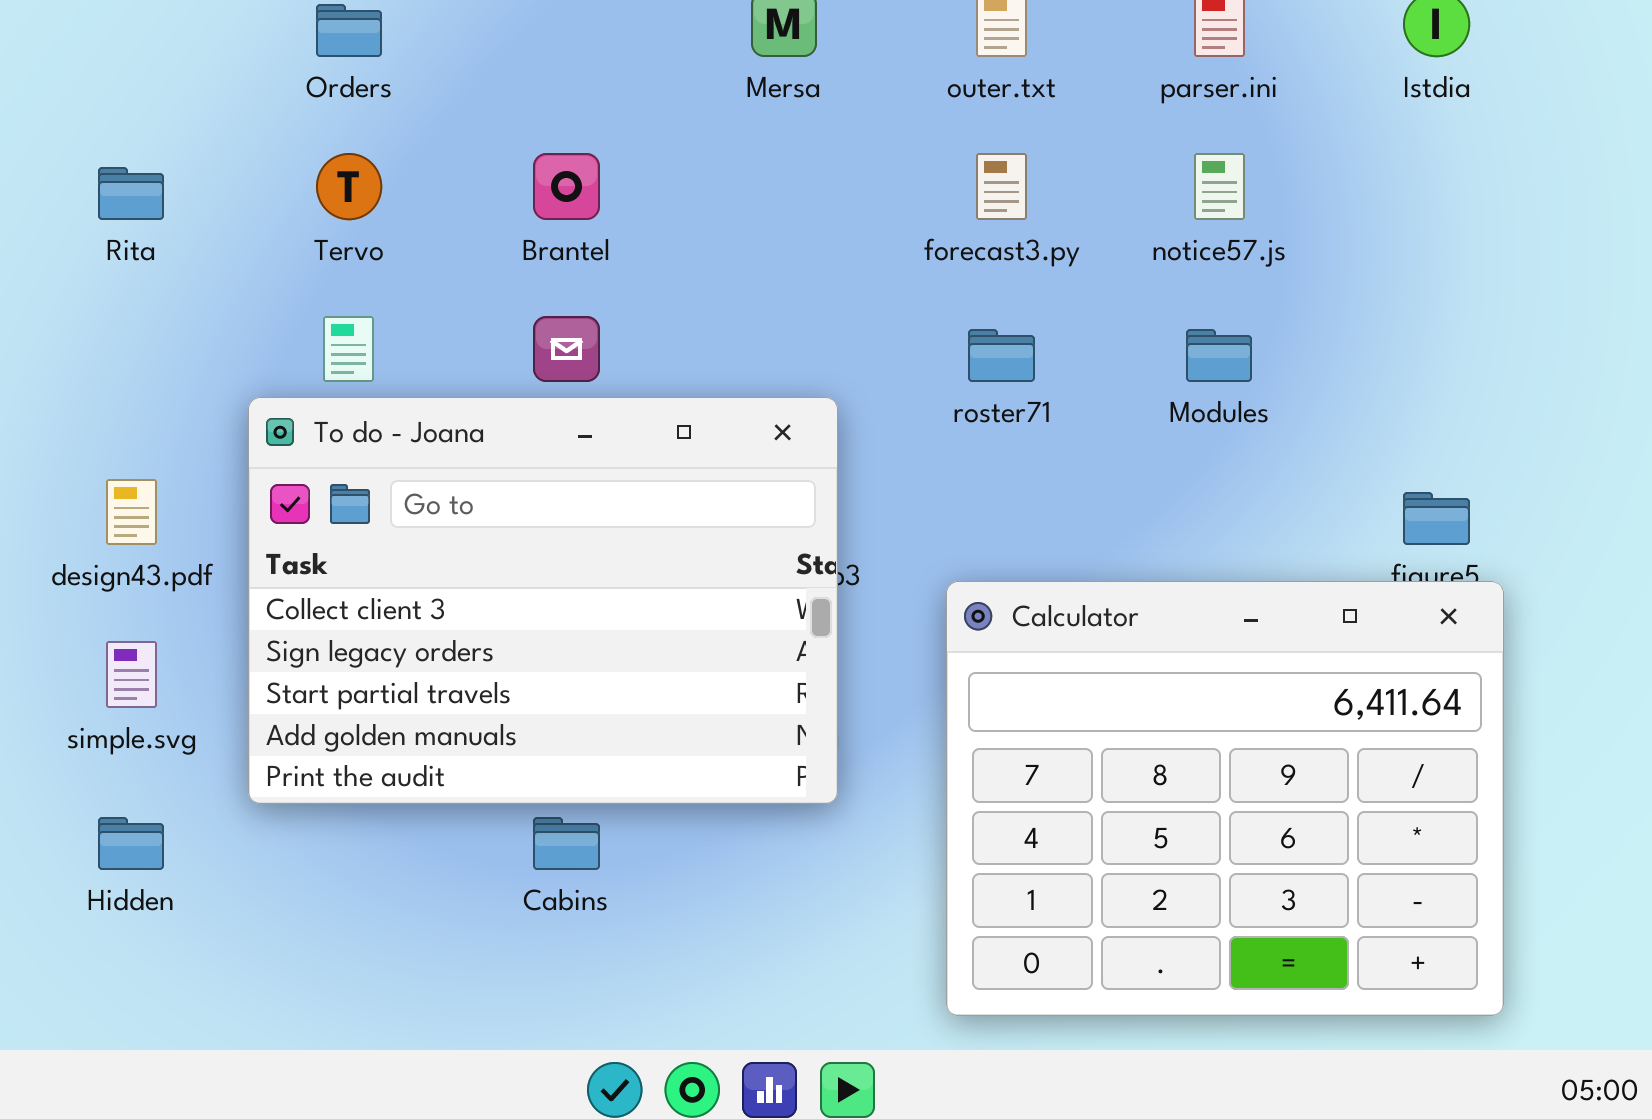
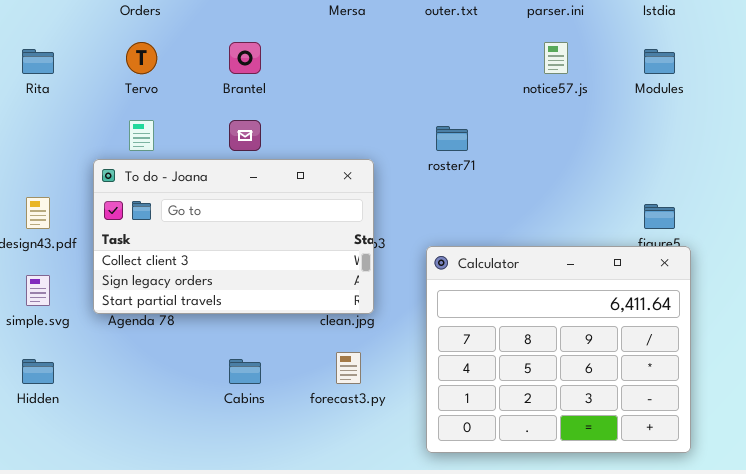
forecast3.py: [976,153,1027,220] -> [336,352,361,384], moved
Modules: [1186,329,1252,382] -> [644,49,675,74], moved
To do - Joana: [248,397,838,804] -> [93,159,374,314], resized

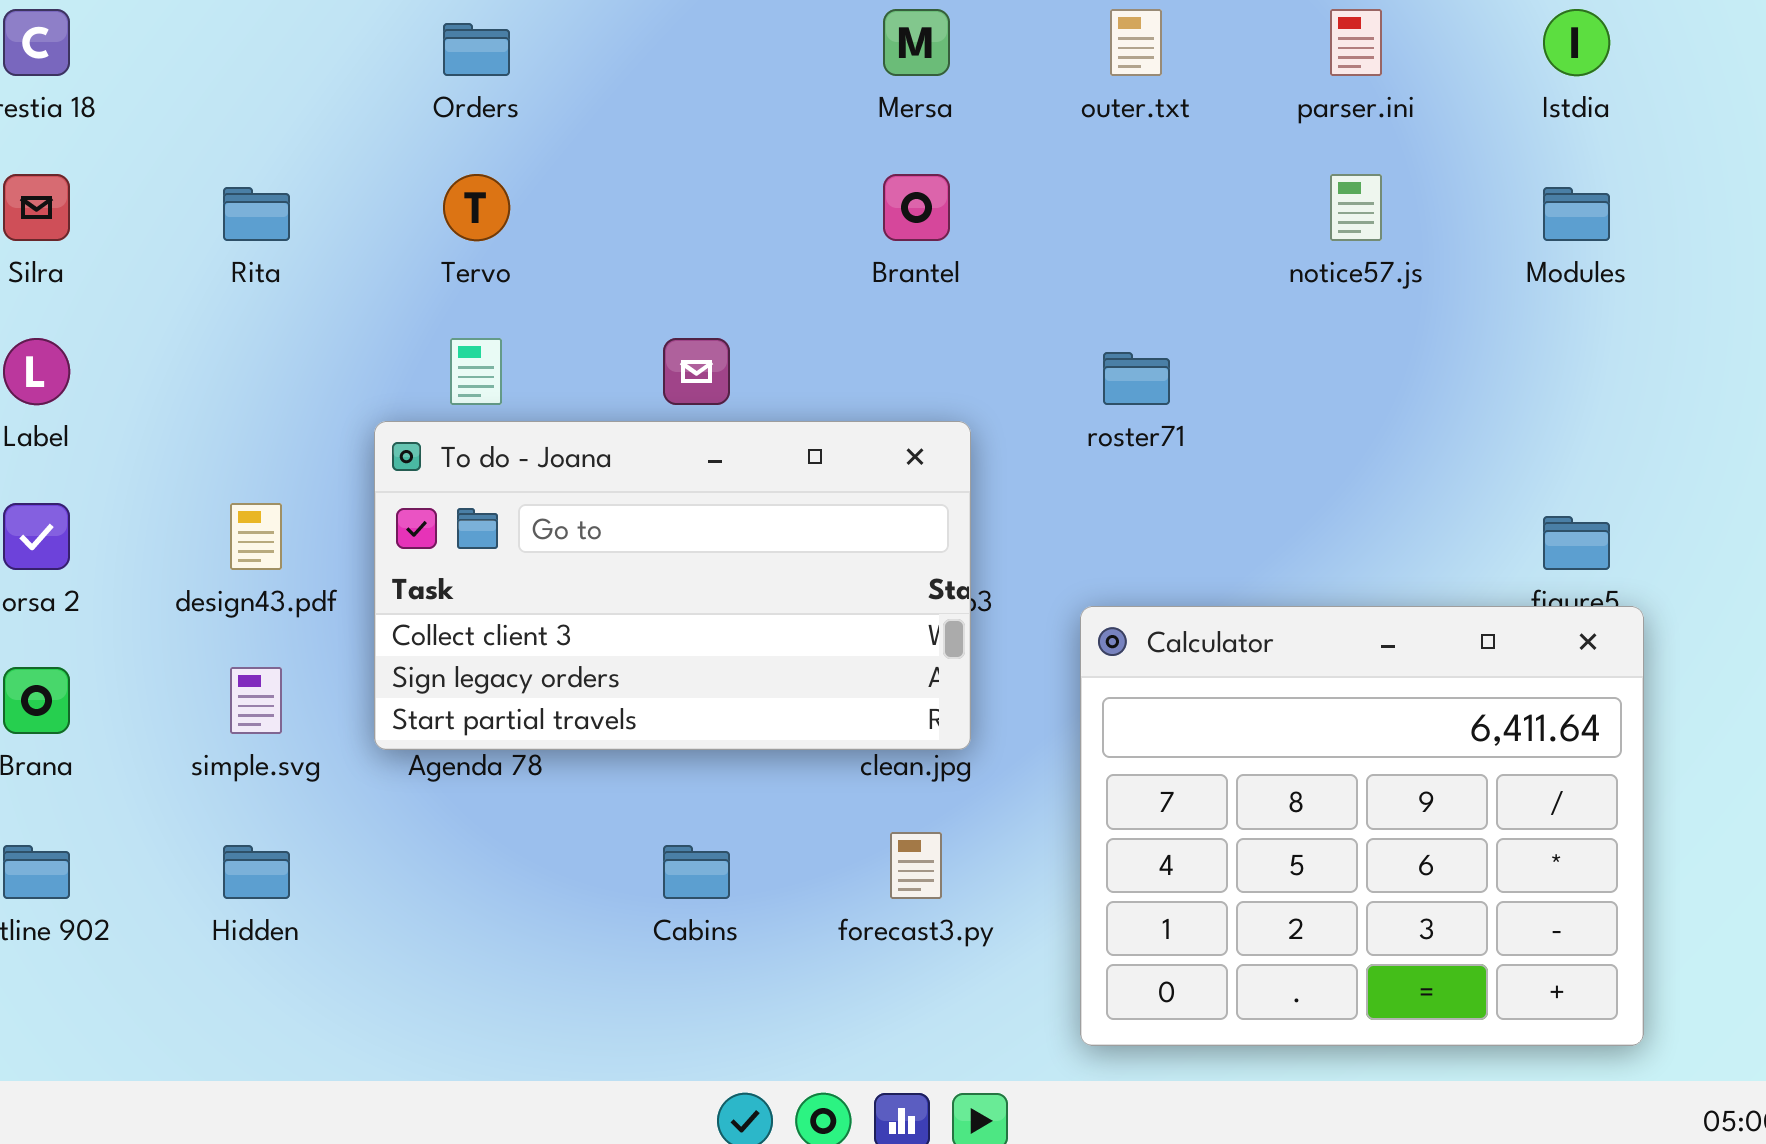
Brantel: [229,42,261,74] -> [883,174,950,241], moved

